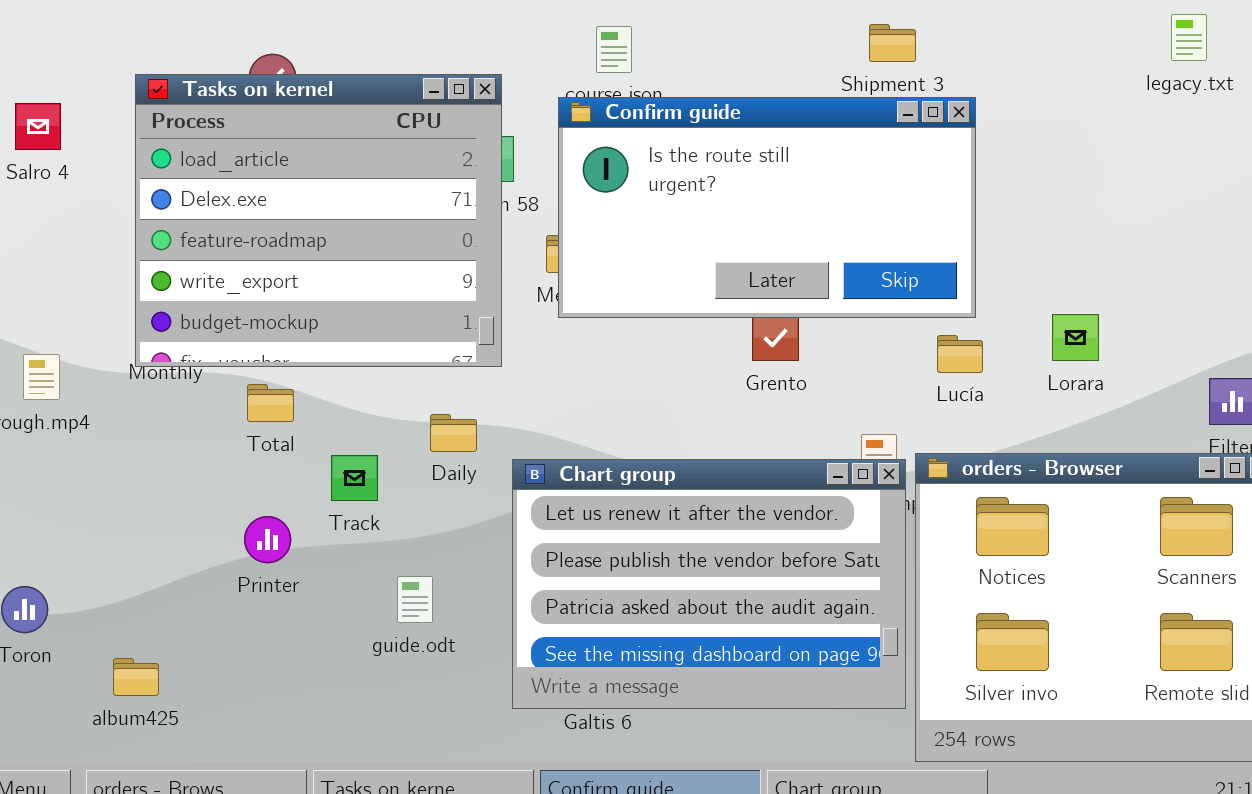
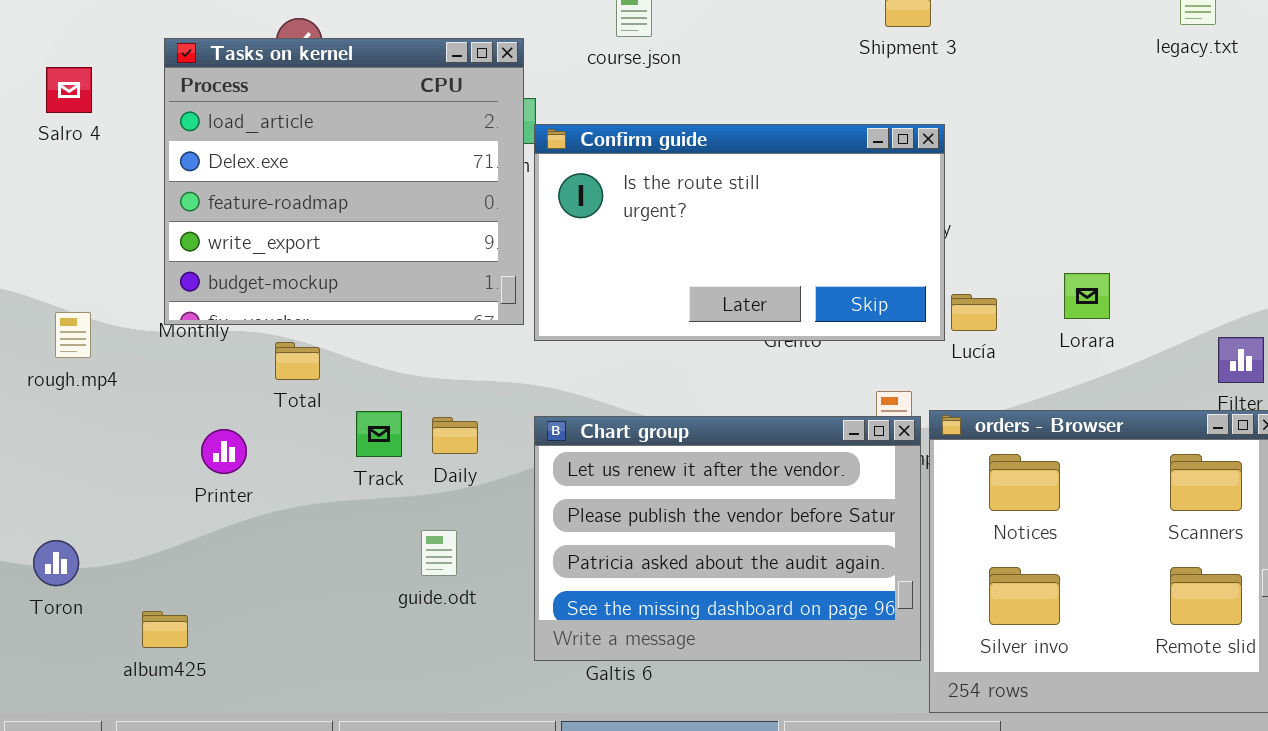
Confirm guide: [558,97,976,318] -> [534,124,945,341], moved
Daily: [430,414,477,452] -> [432,417,478,454], moved
Printer: [244,516,291,563] -> [201,429,247,474], moved

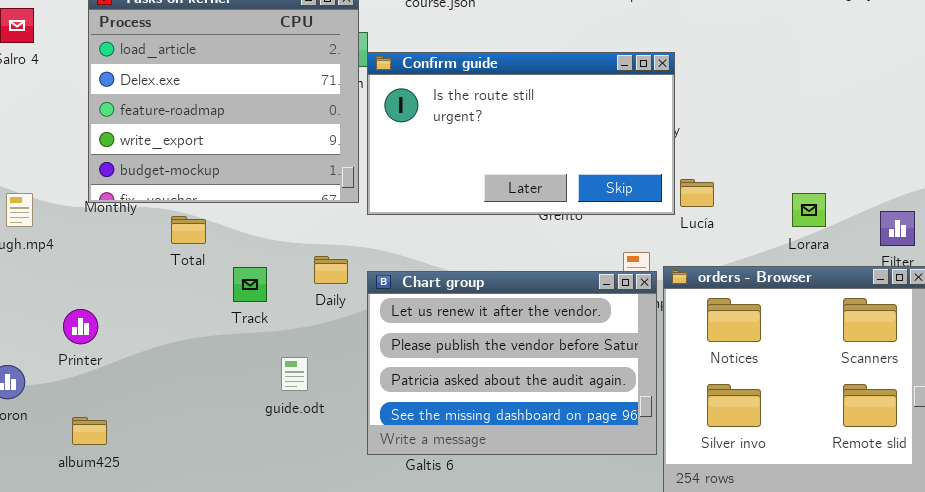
Lorara: [1064,273,1110,319] -> [792,193,826,227], moved
Daily: [432,417,478,454] -> [314,256,348,284], moved
Printer: [201,429,247,474] -> [63,309,98,344], moved

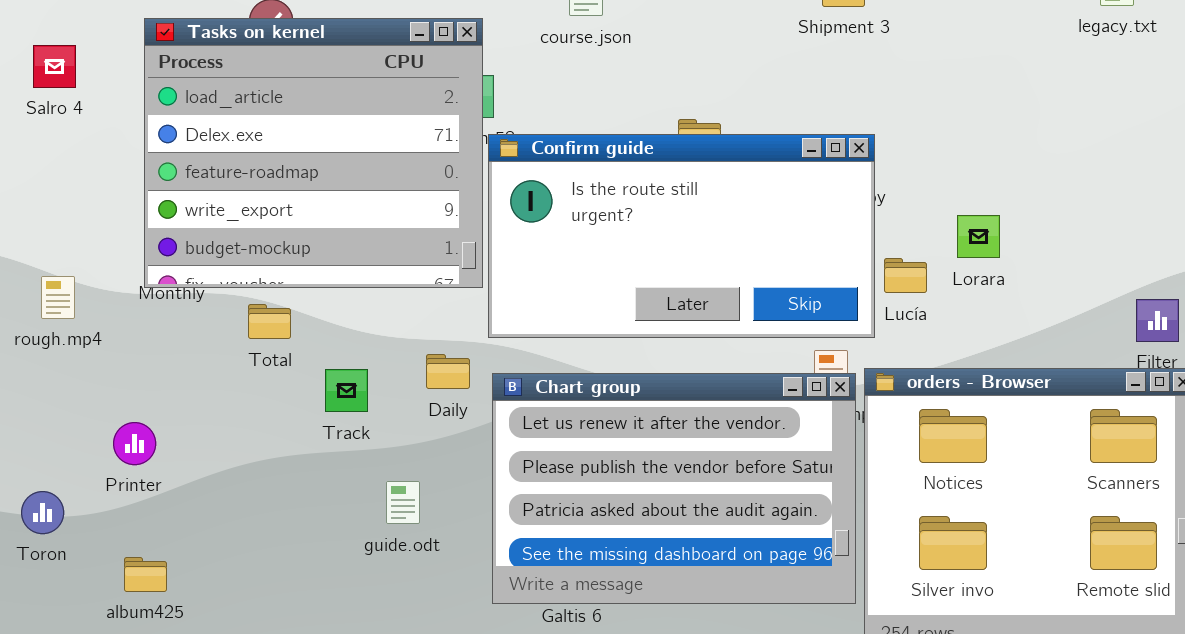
Confirm guide: [367,52,675,215] -> [488,134,875,338], moved
Lorara: [792,193,826,227] -> [957,215,1000,258], moved

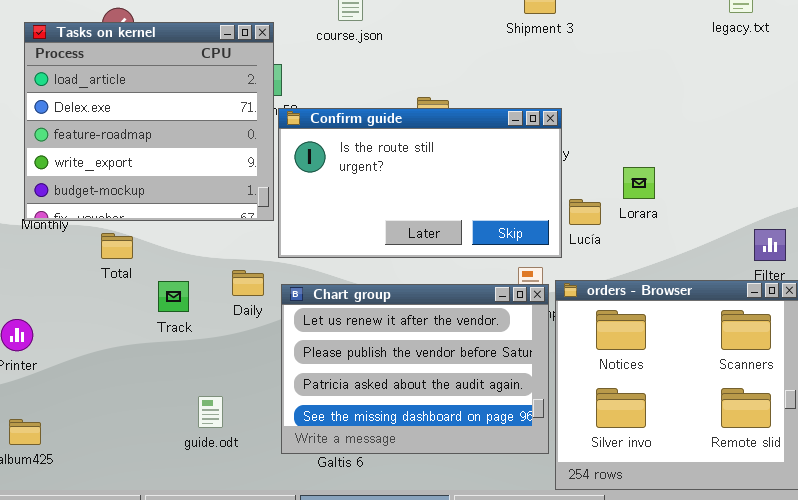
guide.odt: [386,481,420,524] -> [198,396,223,428], moved

